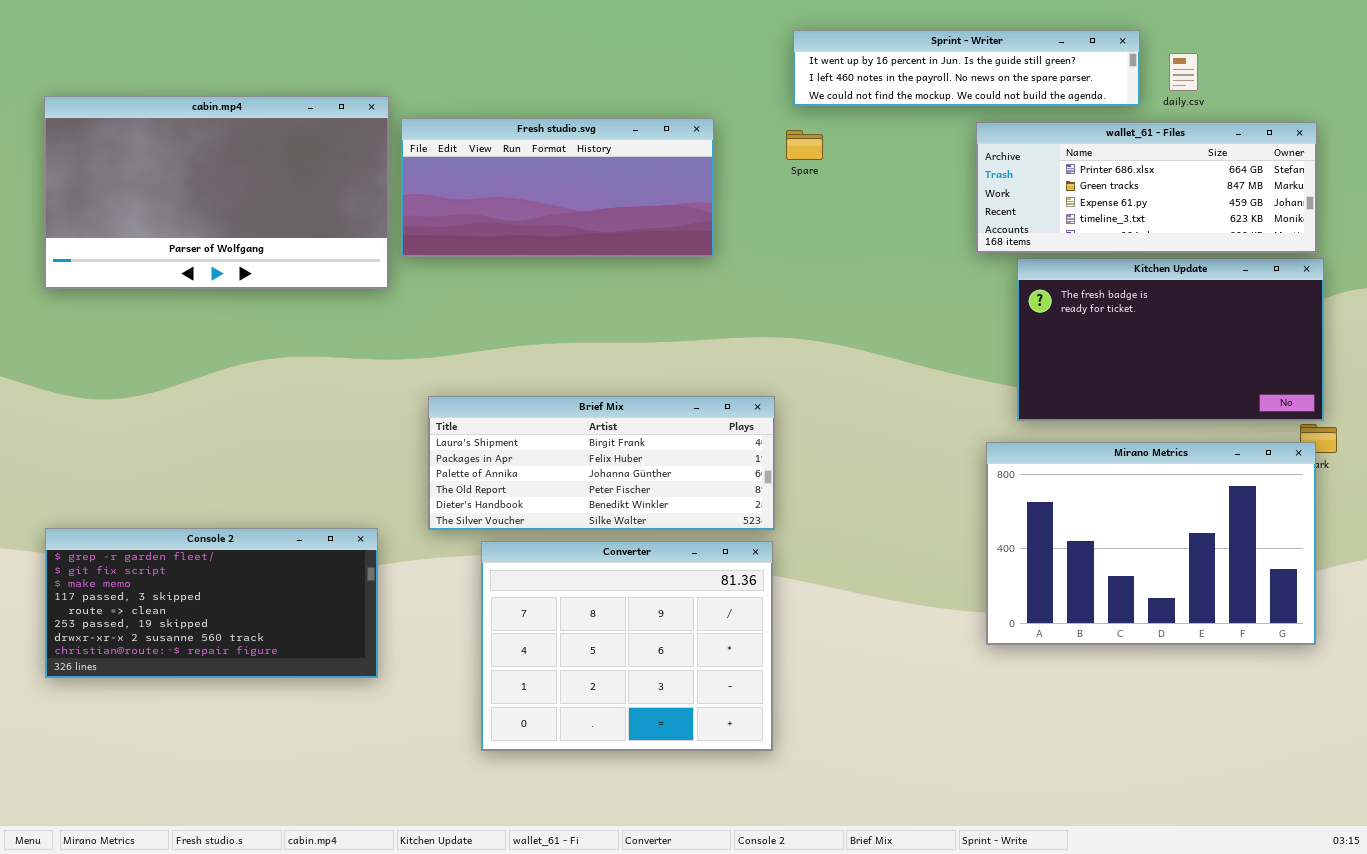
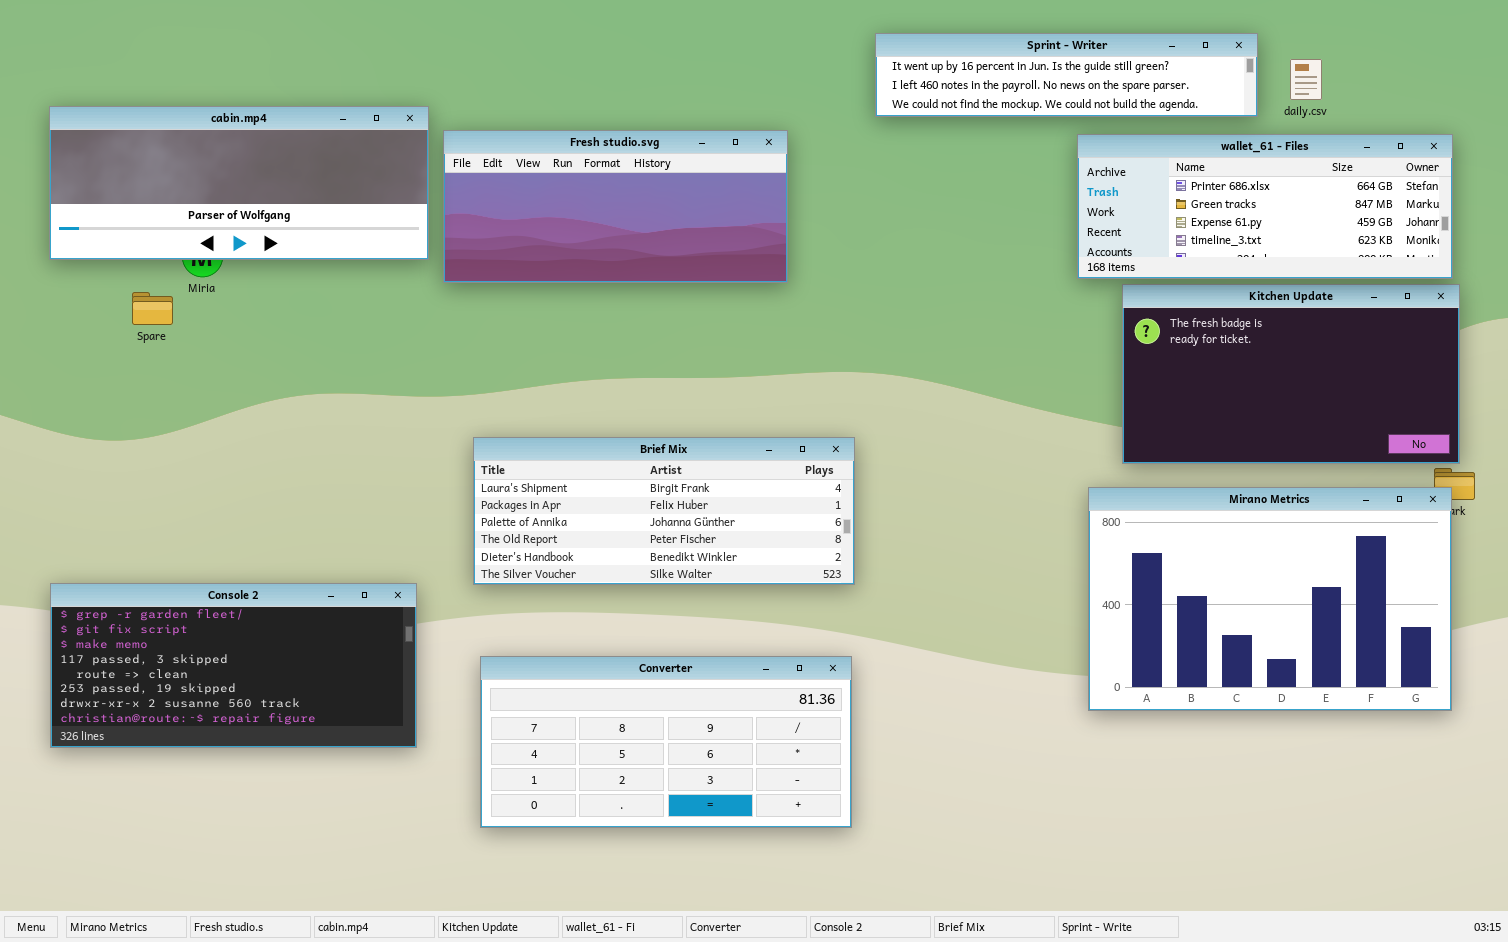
cabin.mp4: [44,96,389,289] -> [49,106,429,260], resized
Spare: [786,130,823,160] -> [132,292,173,325], moved
Converter: [481,541,773,751] -> [480,656,852,828], resized

